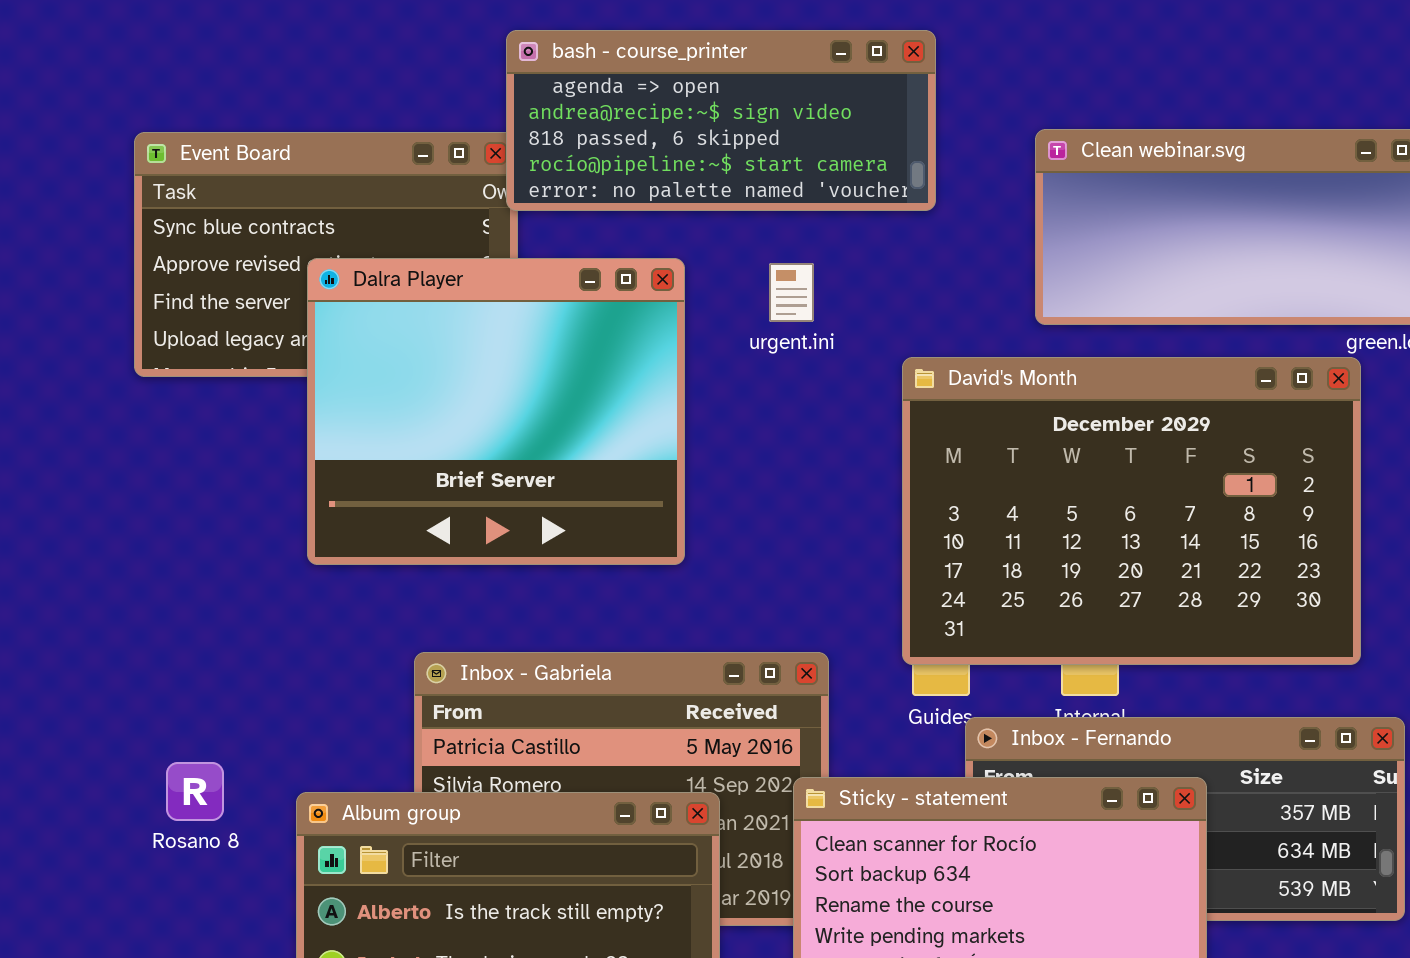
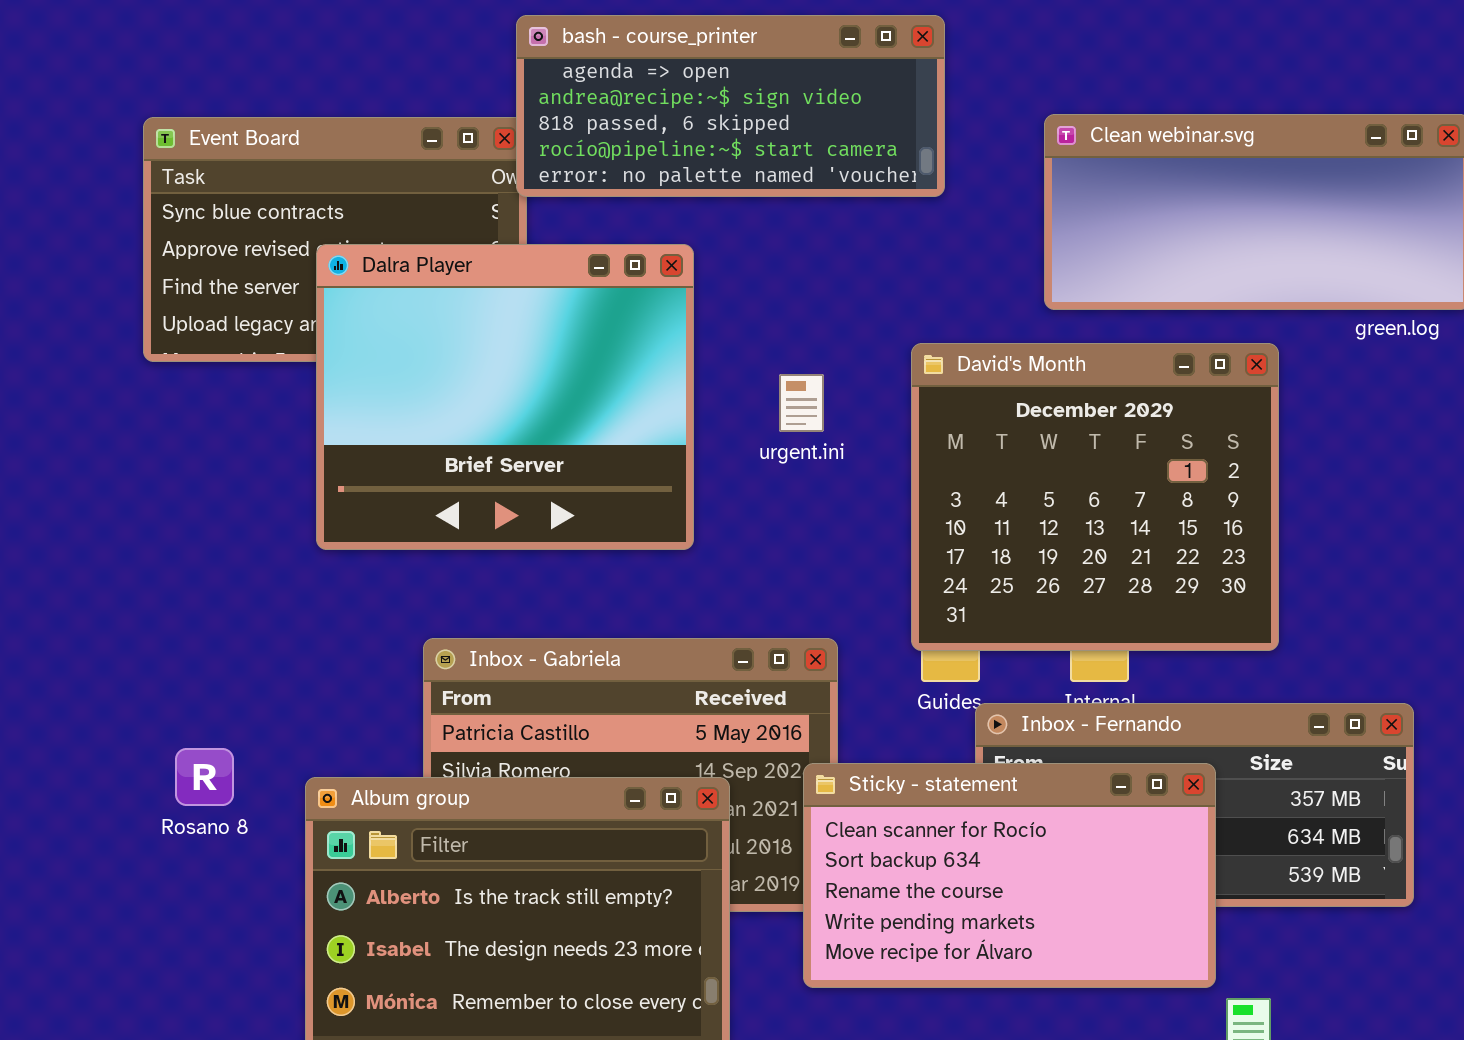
urgent.ini: [769,263,814,322] -> [779,374,824,432], moved
David's Month: [902,357,1361,665] -> [911,343,1279,651], resized

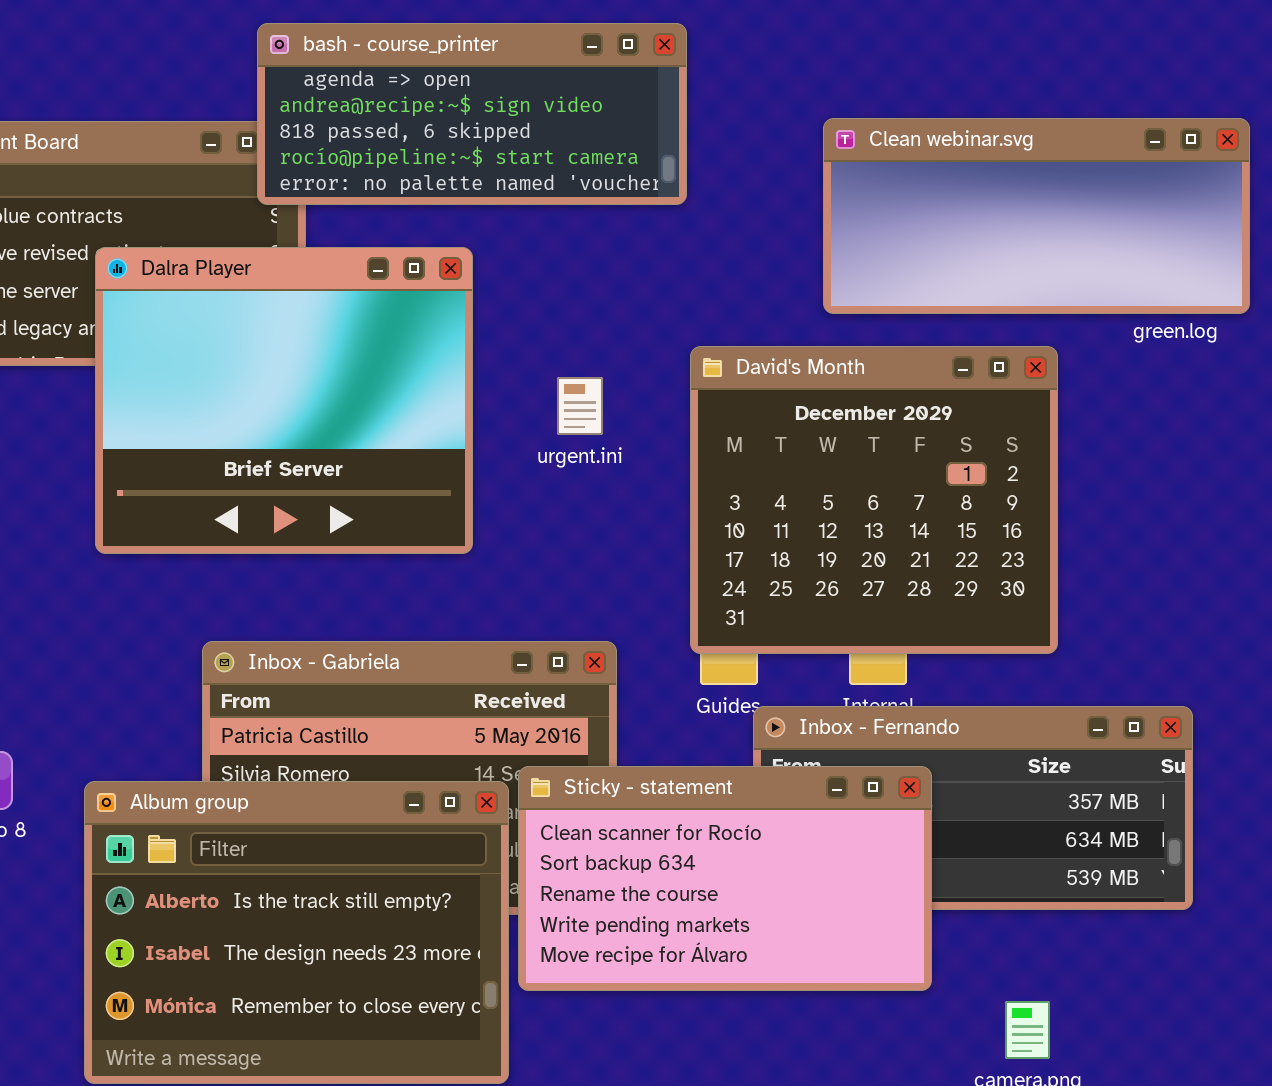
bash - course_printer: [516,15,945,197] -> [257,23,687,205], moved
Sticky - statement: [803,763,1216,988] -> [518,766,932,991], moved

